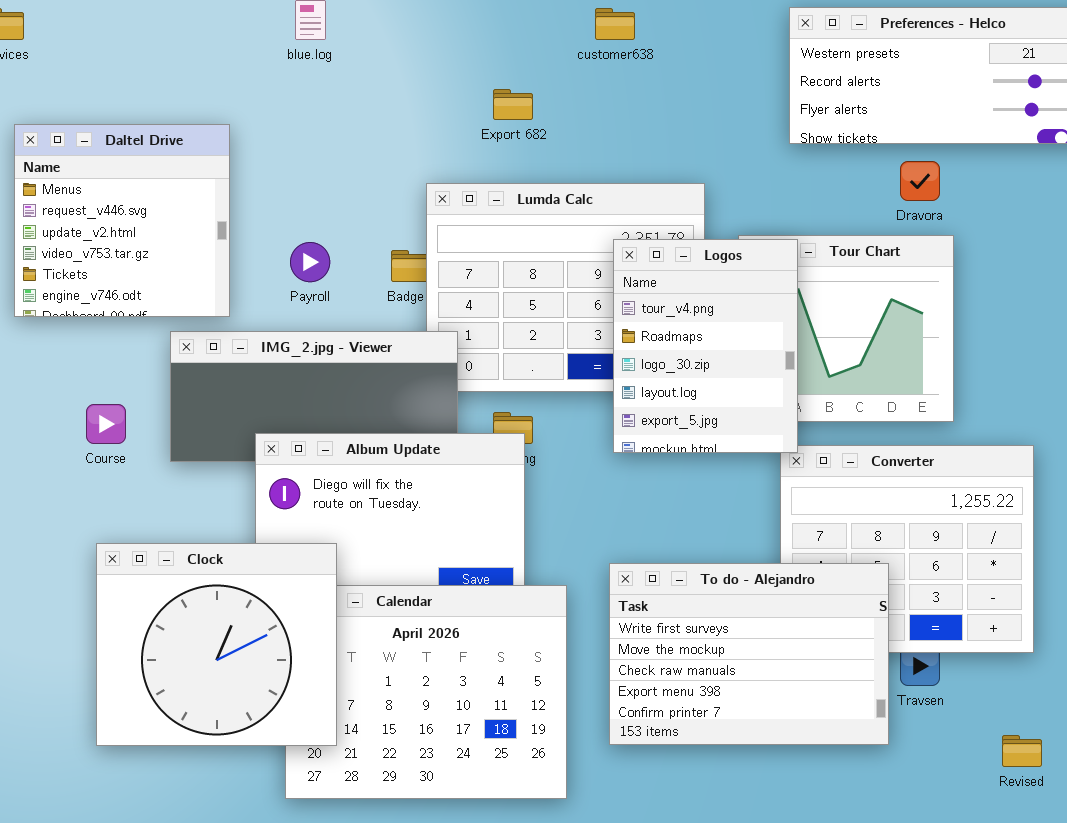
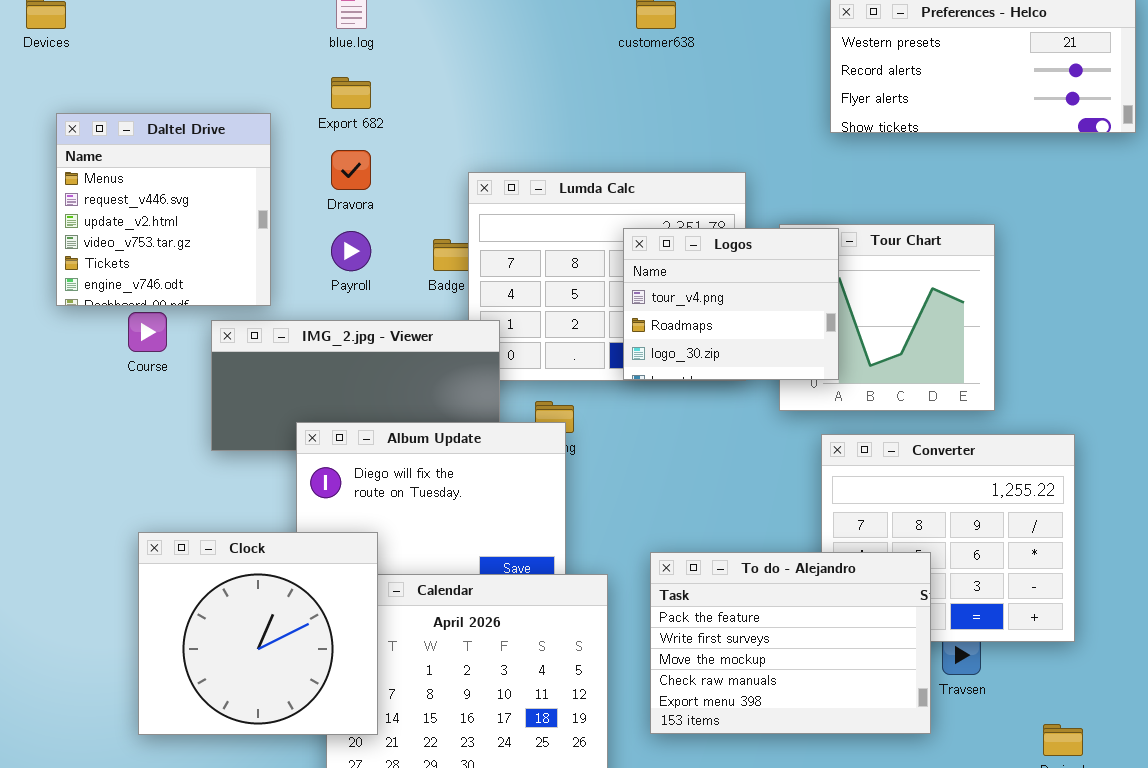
Export 682: [493,89,533,120] -> [331,77,371,109], moved
Dravora: [900,161,940,201] -> [331,150,371,190], moved
Logos: [613,239,798,453] -> [623,228,839,380], resized
Course: [86,404,126,444] -> [128,312,167,352], moved
To do - Alejandro: [609,563,889,745] -> [650,552,931,734], scrolled up 1 row

